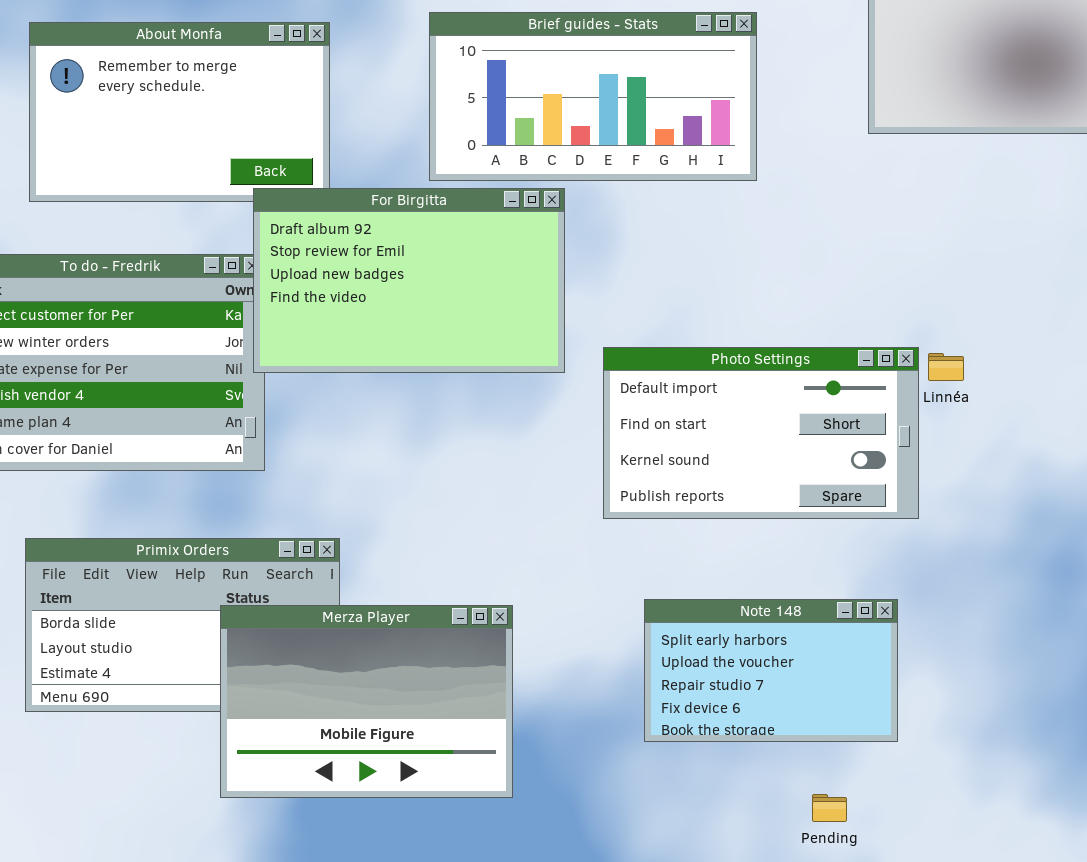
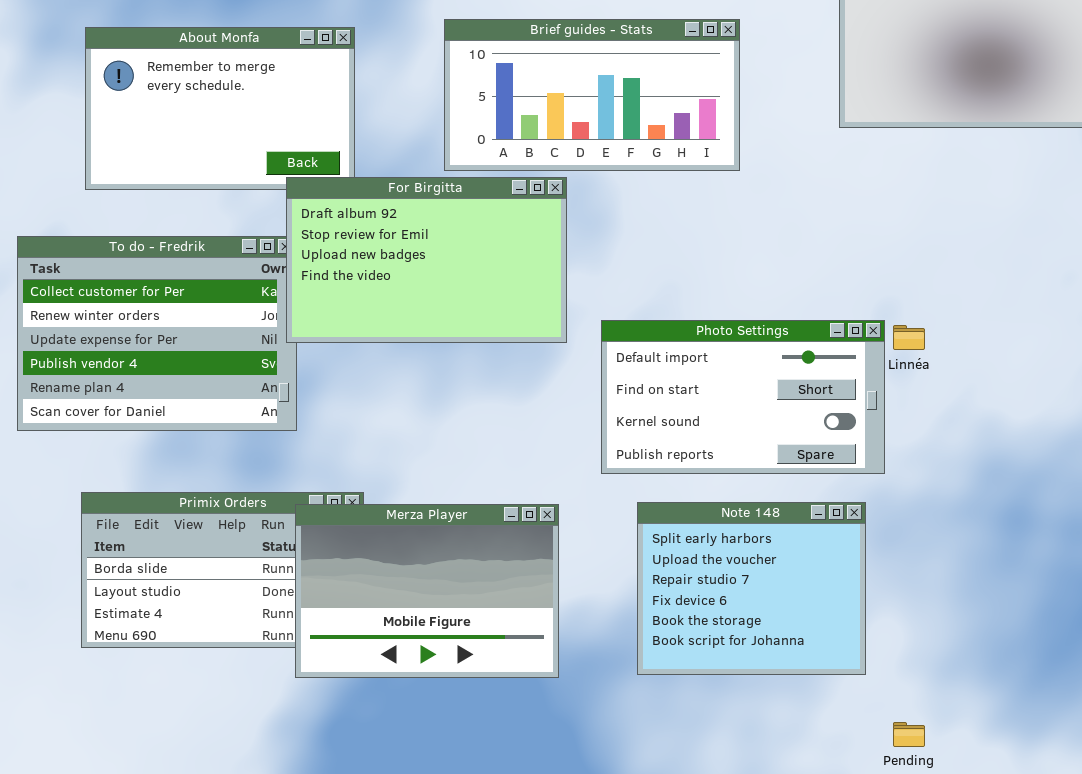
Note 148: [644,599,898,742] -> [637,502,866,675], resized
Merza Player: [220,605,513,798] -> [295,504,559,678], moved
Pending: [812,794,847,822] -> [893,722,925,747], moved

